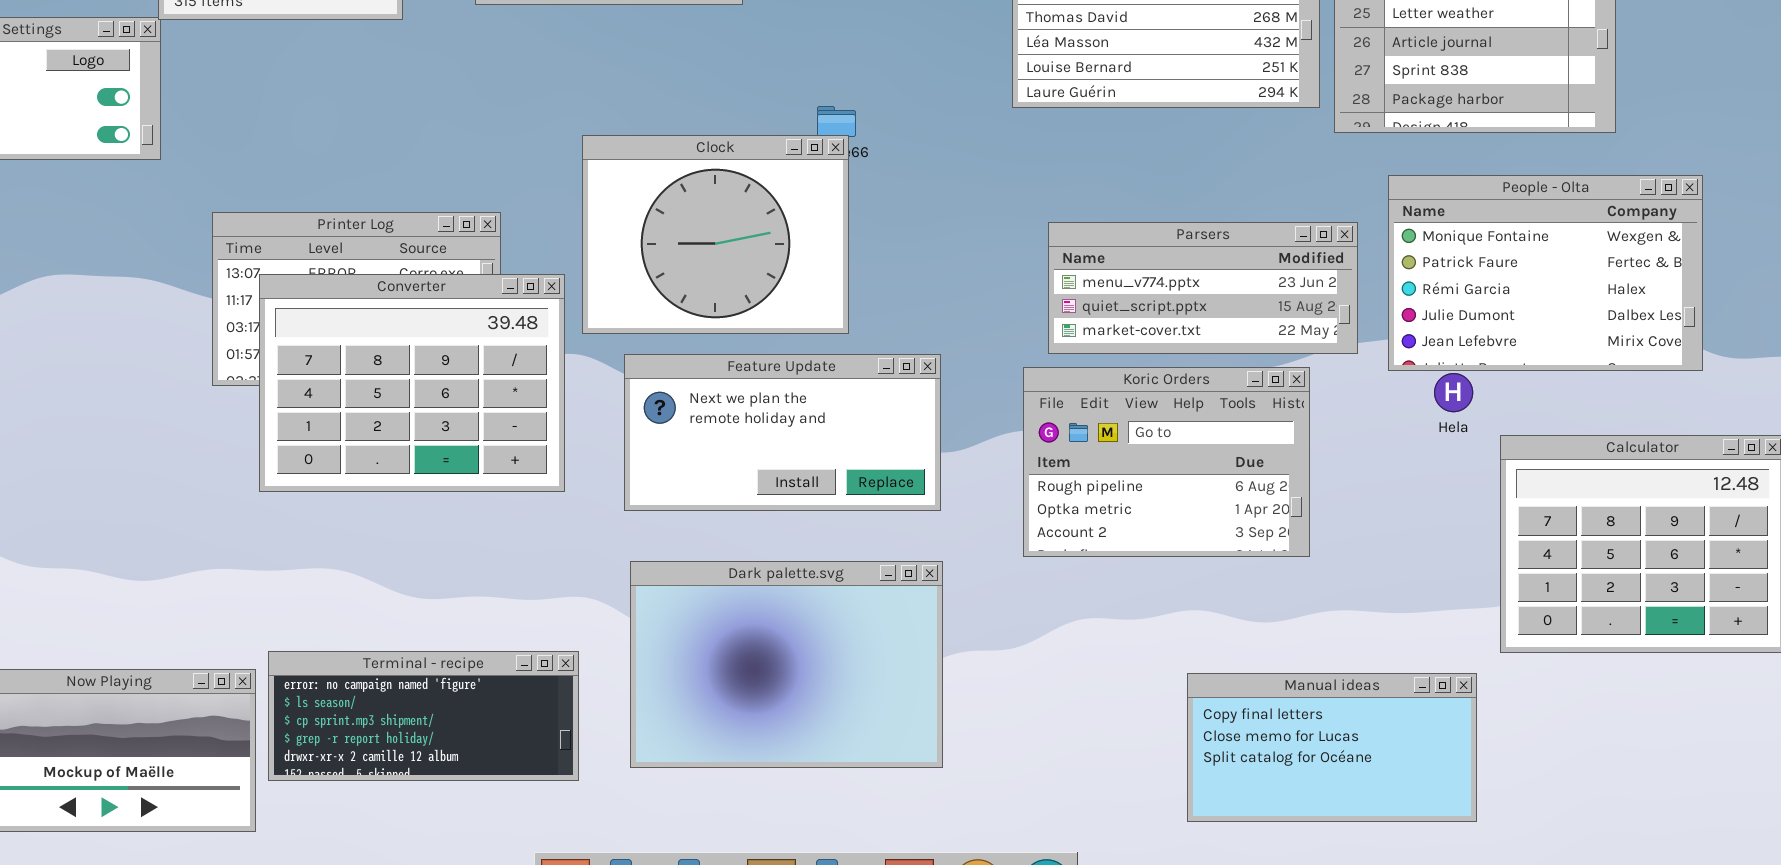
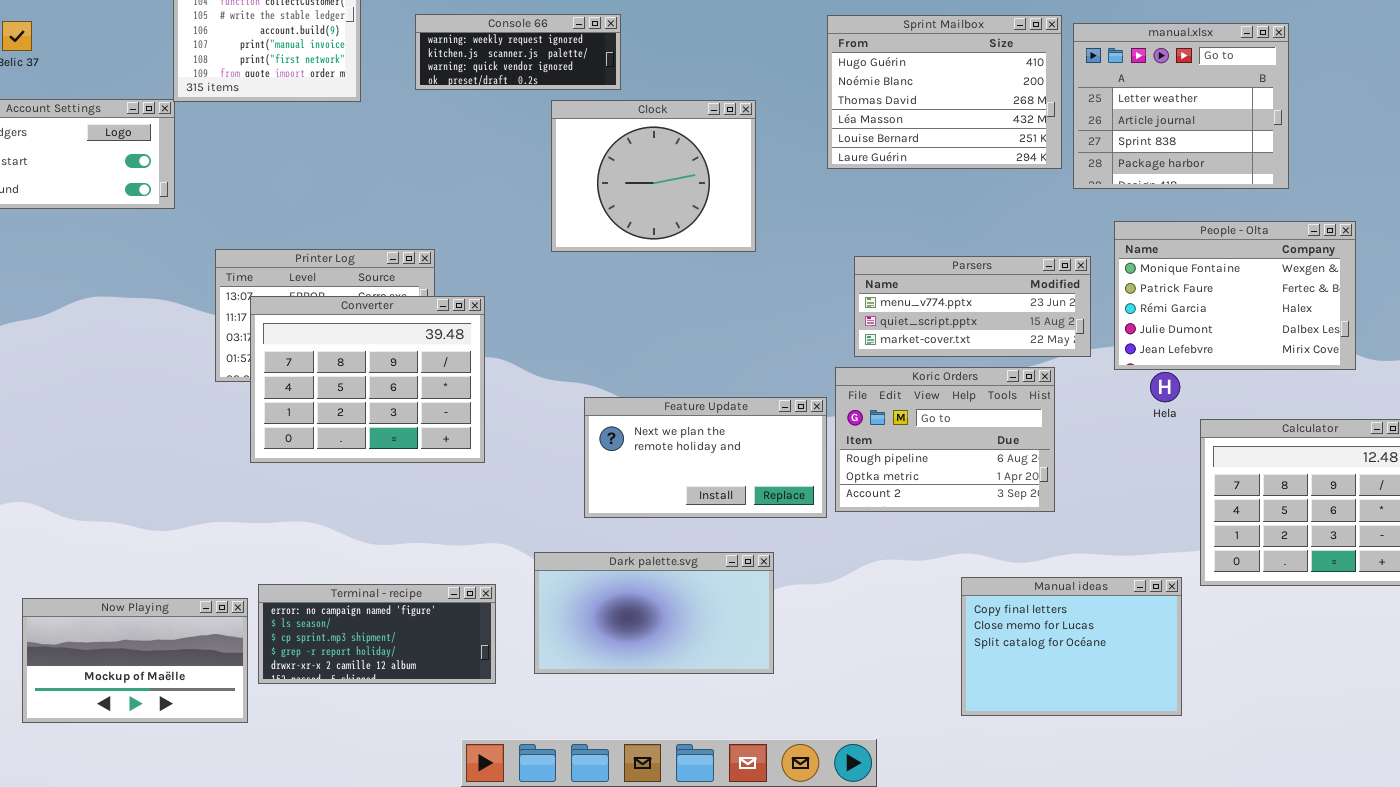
Clock: [582,135,849,334] -> [551,100,756,252], moved
Feature Update: [624,354,941,511] -> [584,397,827,518], moved
Dark palette.svg: [630,561,943,768] -> [534,552,774,674], resized
Manual ideas: [1187,673,1477,822] -> [961,577,1182,716], resized

